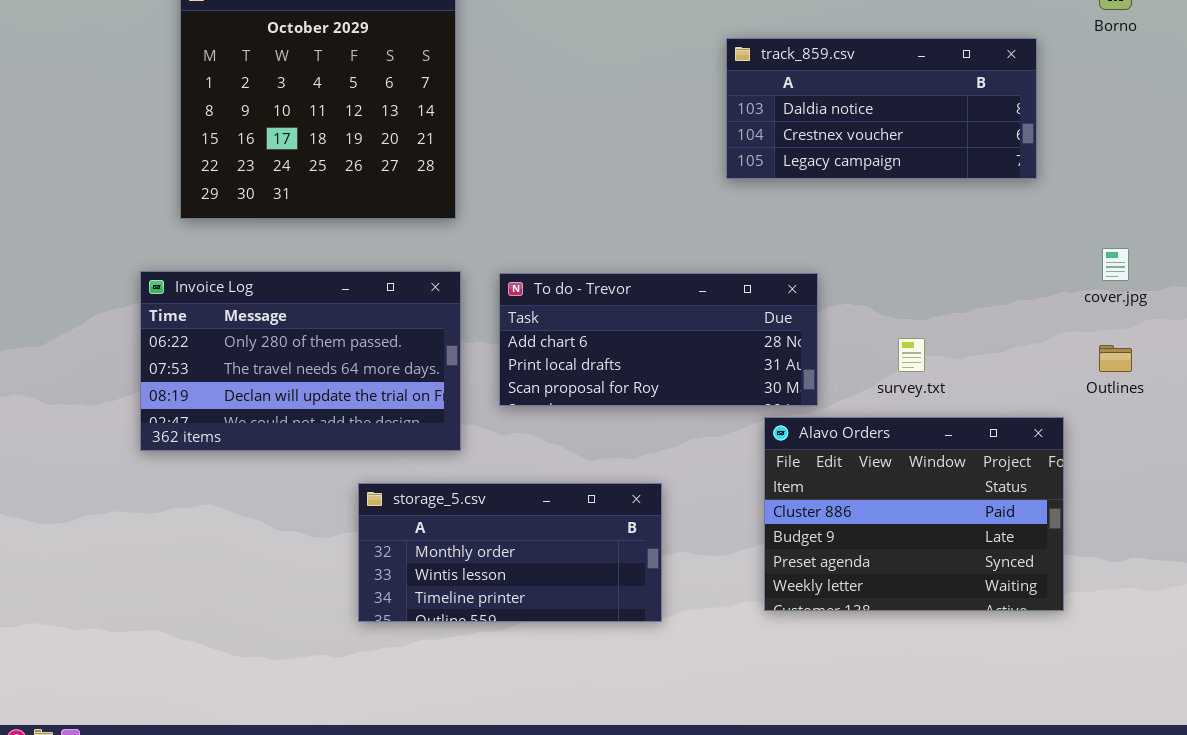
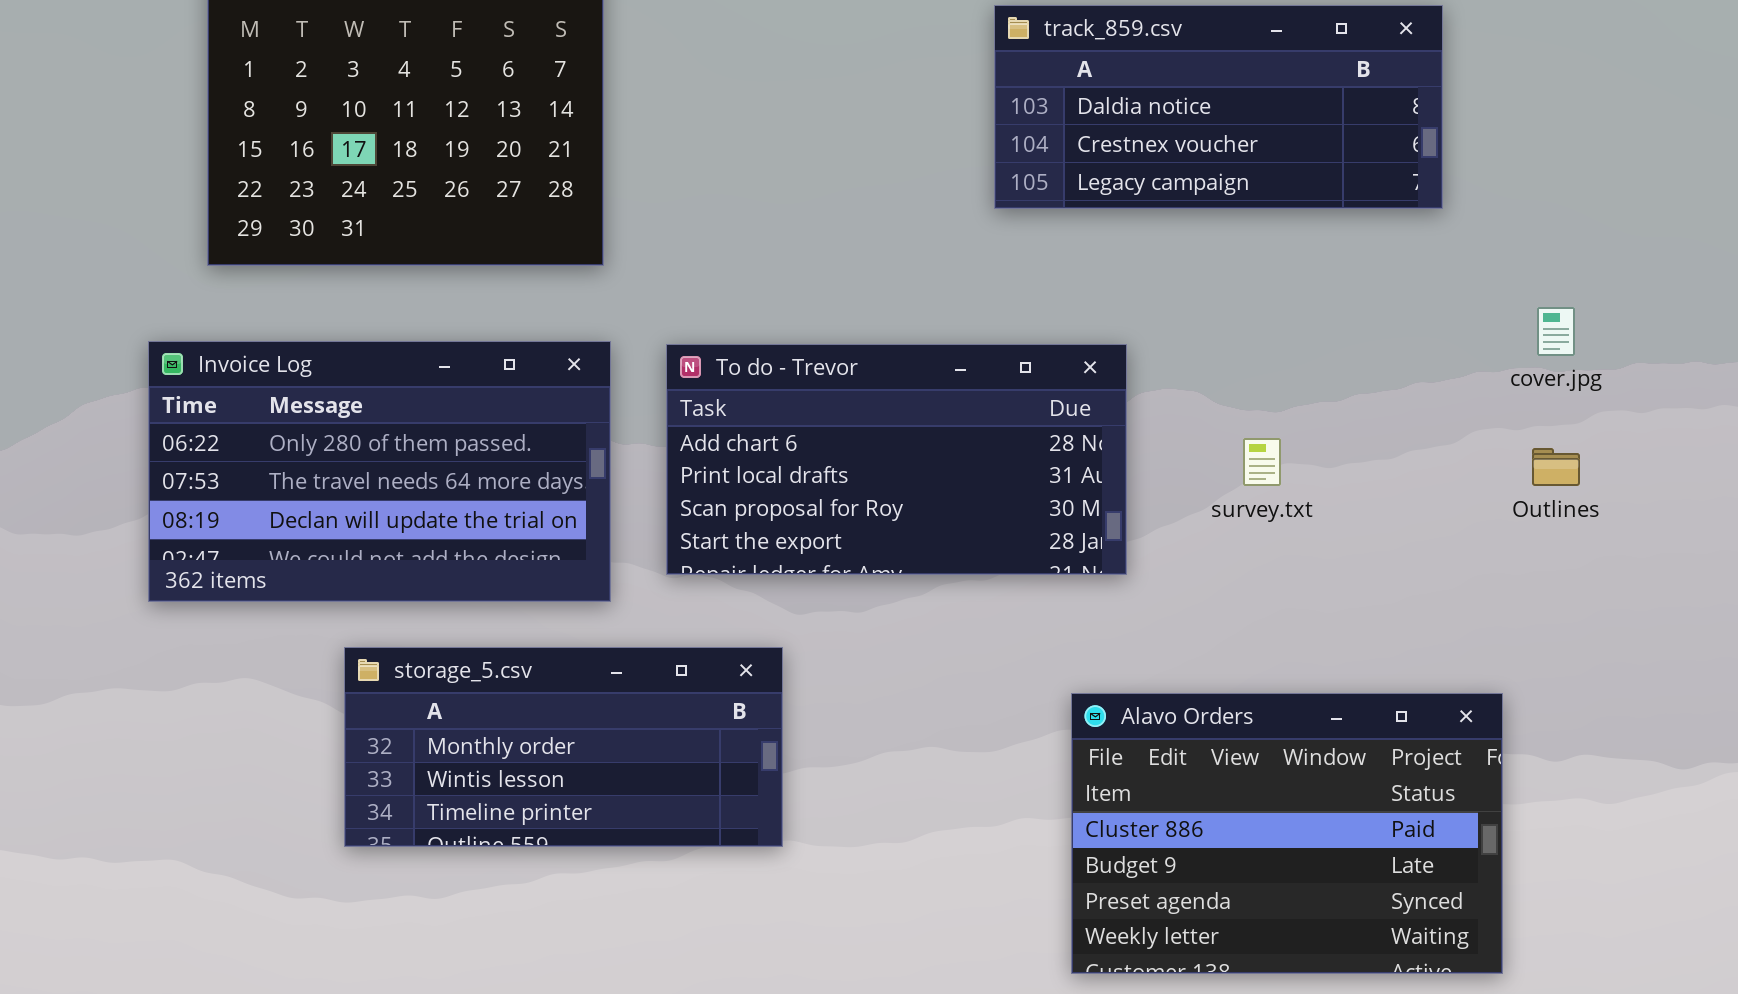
To do - Trevor: [499,273,818,406] -> [666,344,1127,575], resized
Alavo Orders: [764,417,1064,611] -> [1071,693,1503,974], moved
storage_5.csv: [358,483,662,622] -> [344,647,783,847], moved

